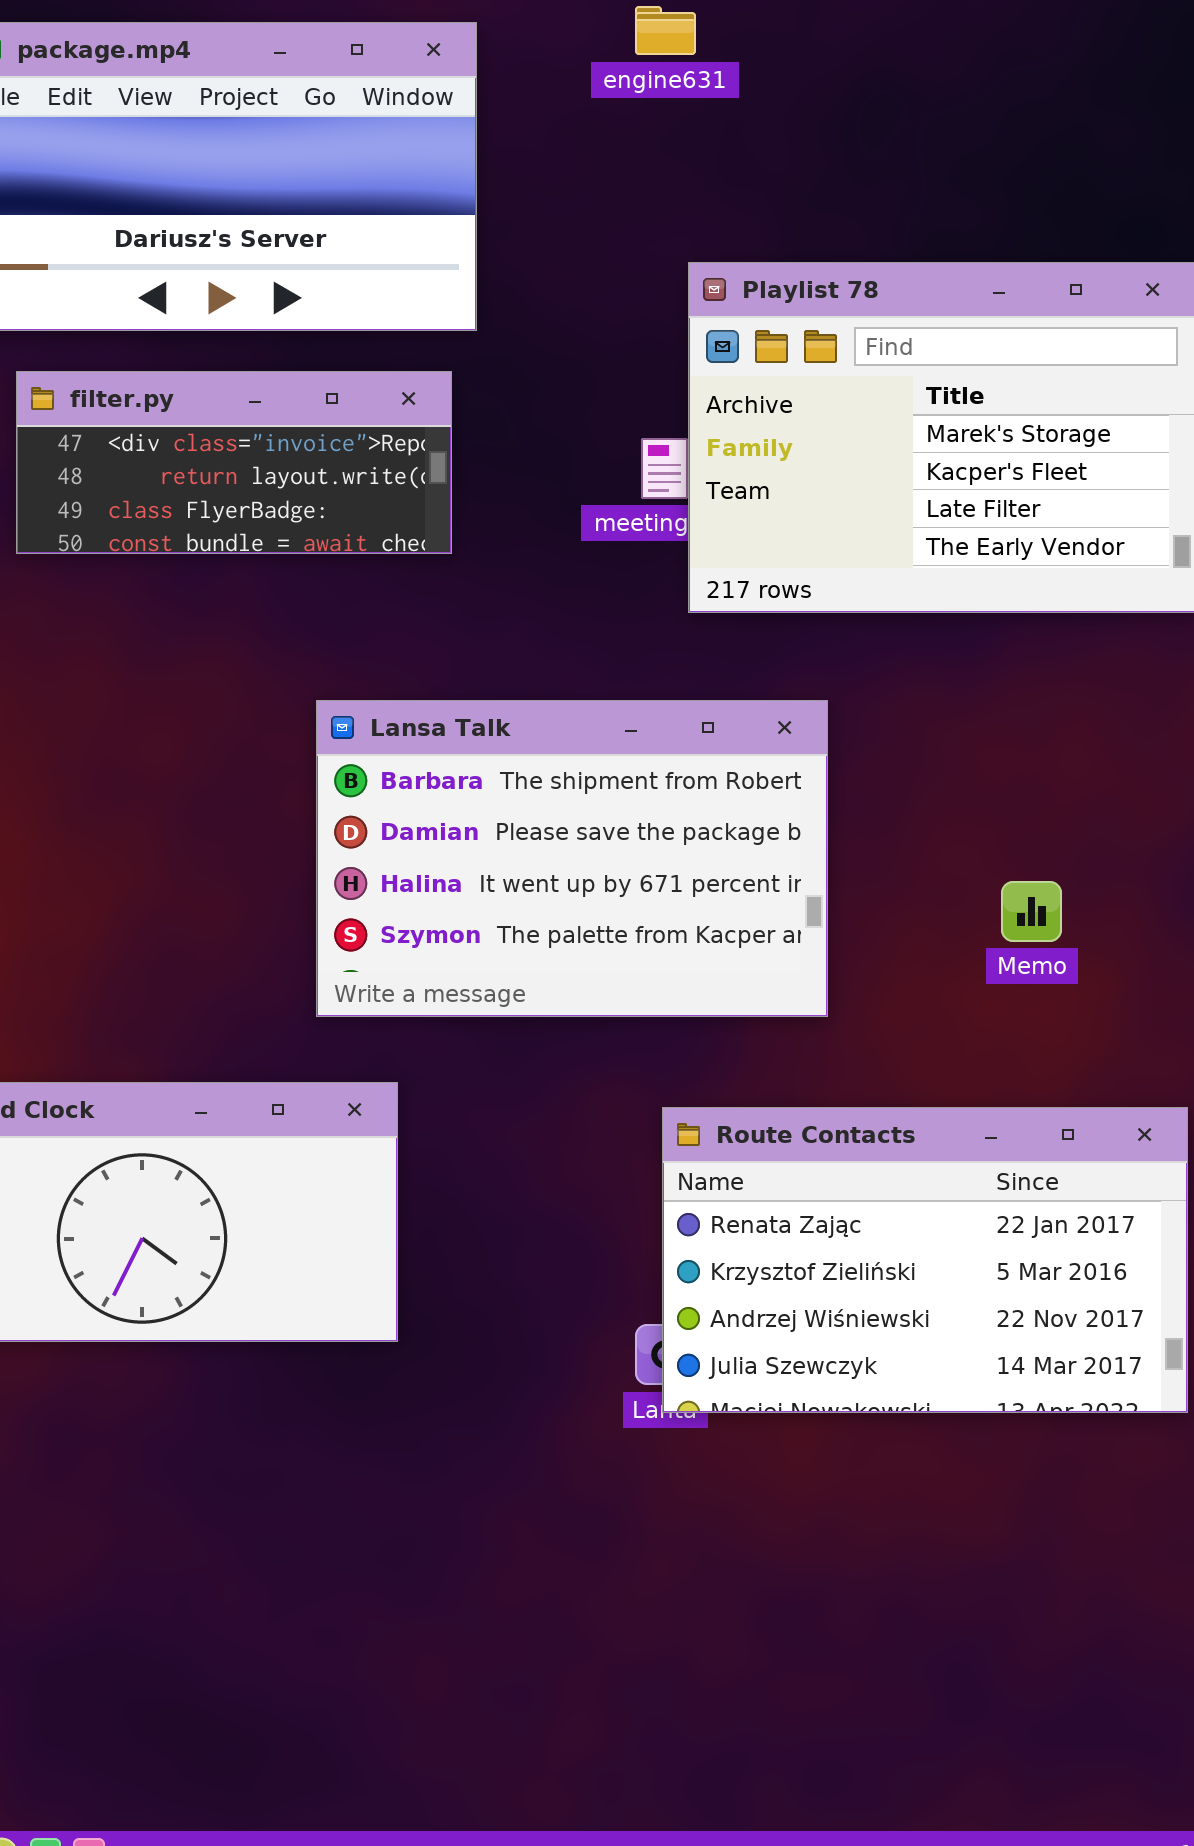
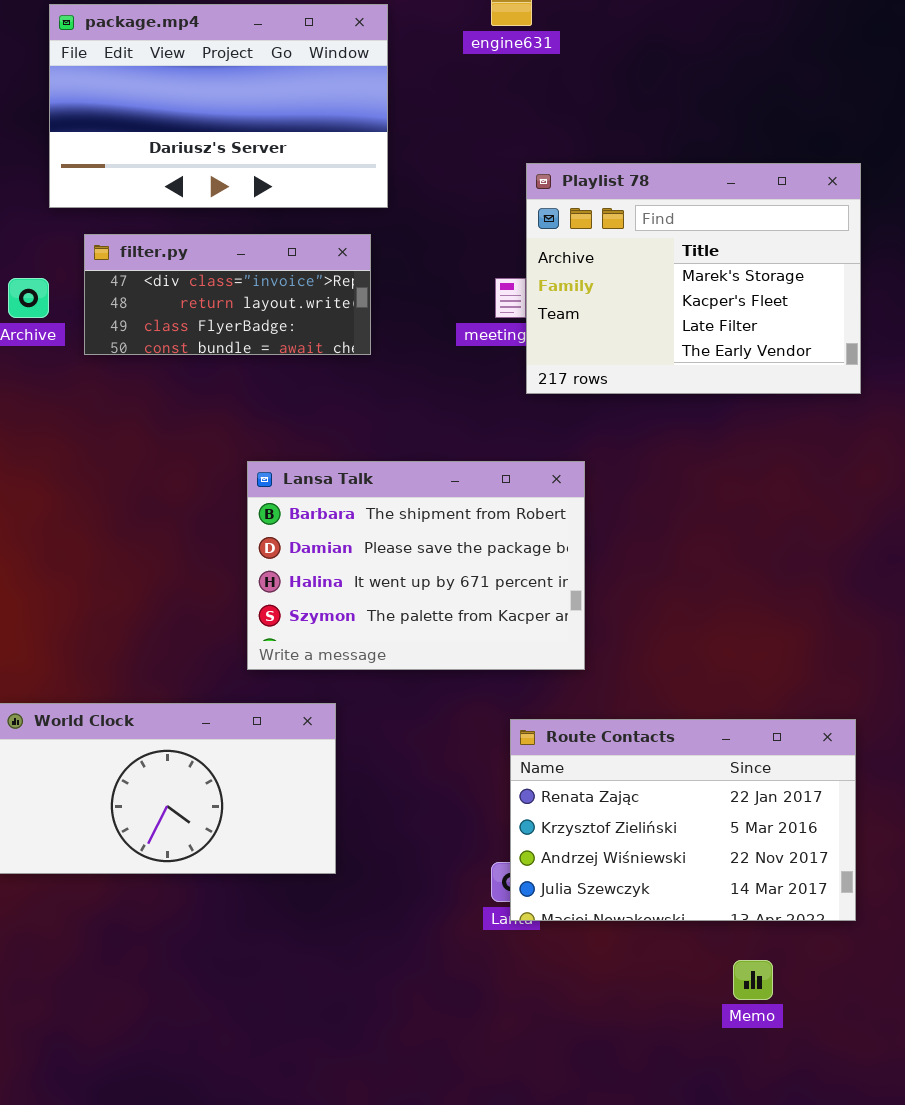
Lansa Talk: [316,700,828,1017] -> [247,461,585,670], moved
Memo: [1001,881,1062,942] -> [733,960,773,1000], moved

